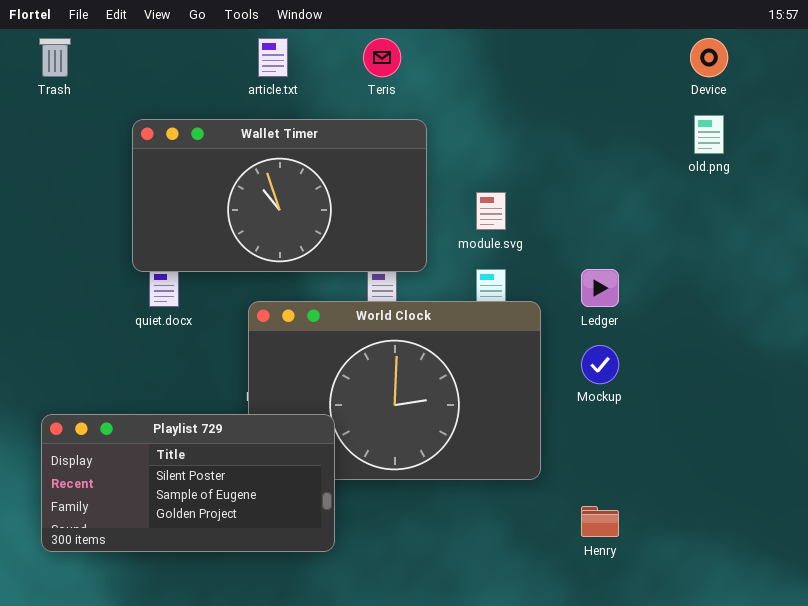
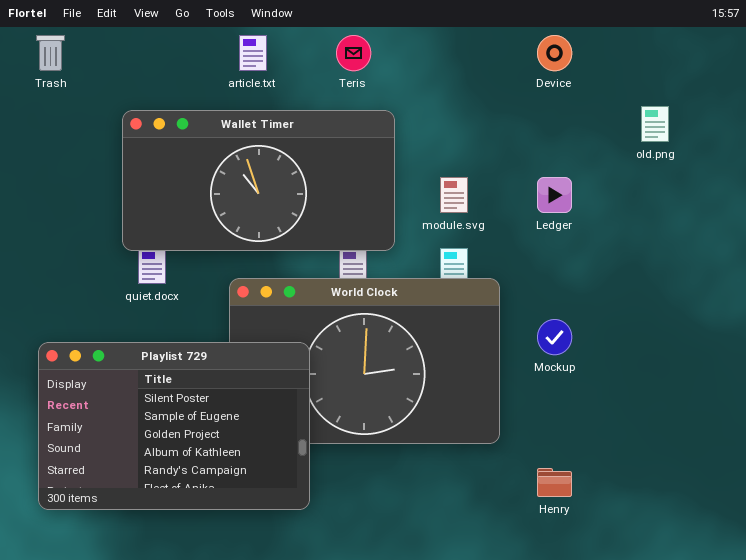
Device: [690,38,728,77] -> [537,35,572,71], moved
Ledger: [581,269,619,307] -> [537,177,572,213], moved
Playlist 729: [41,414,335,552] -> [38,342,310,510], resized

